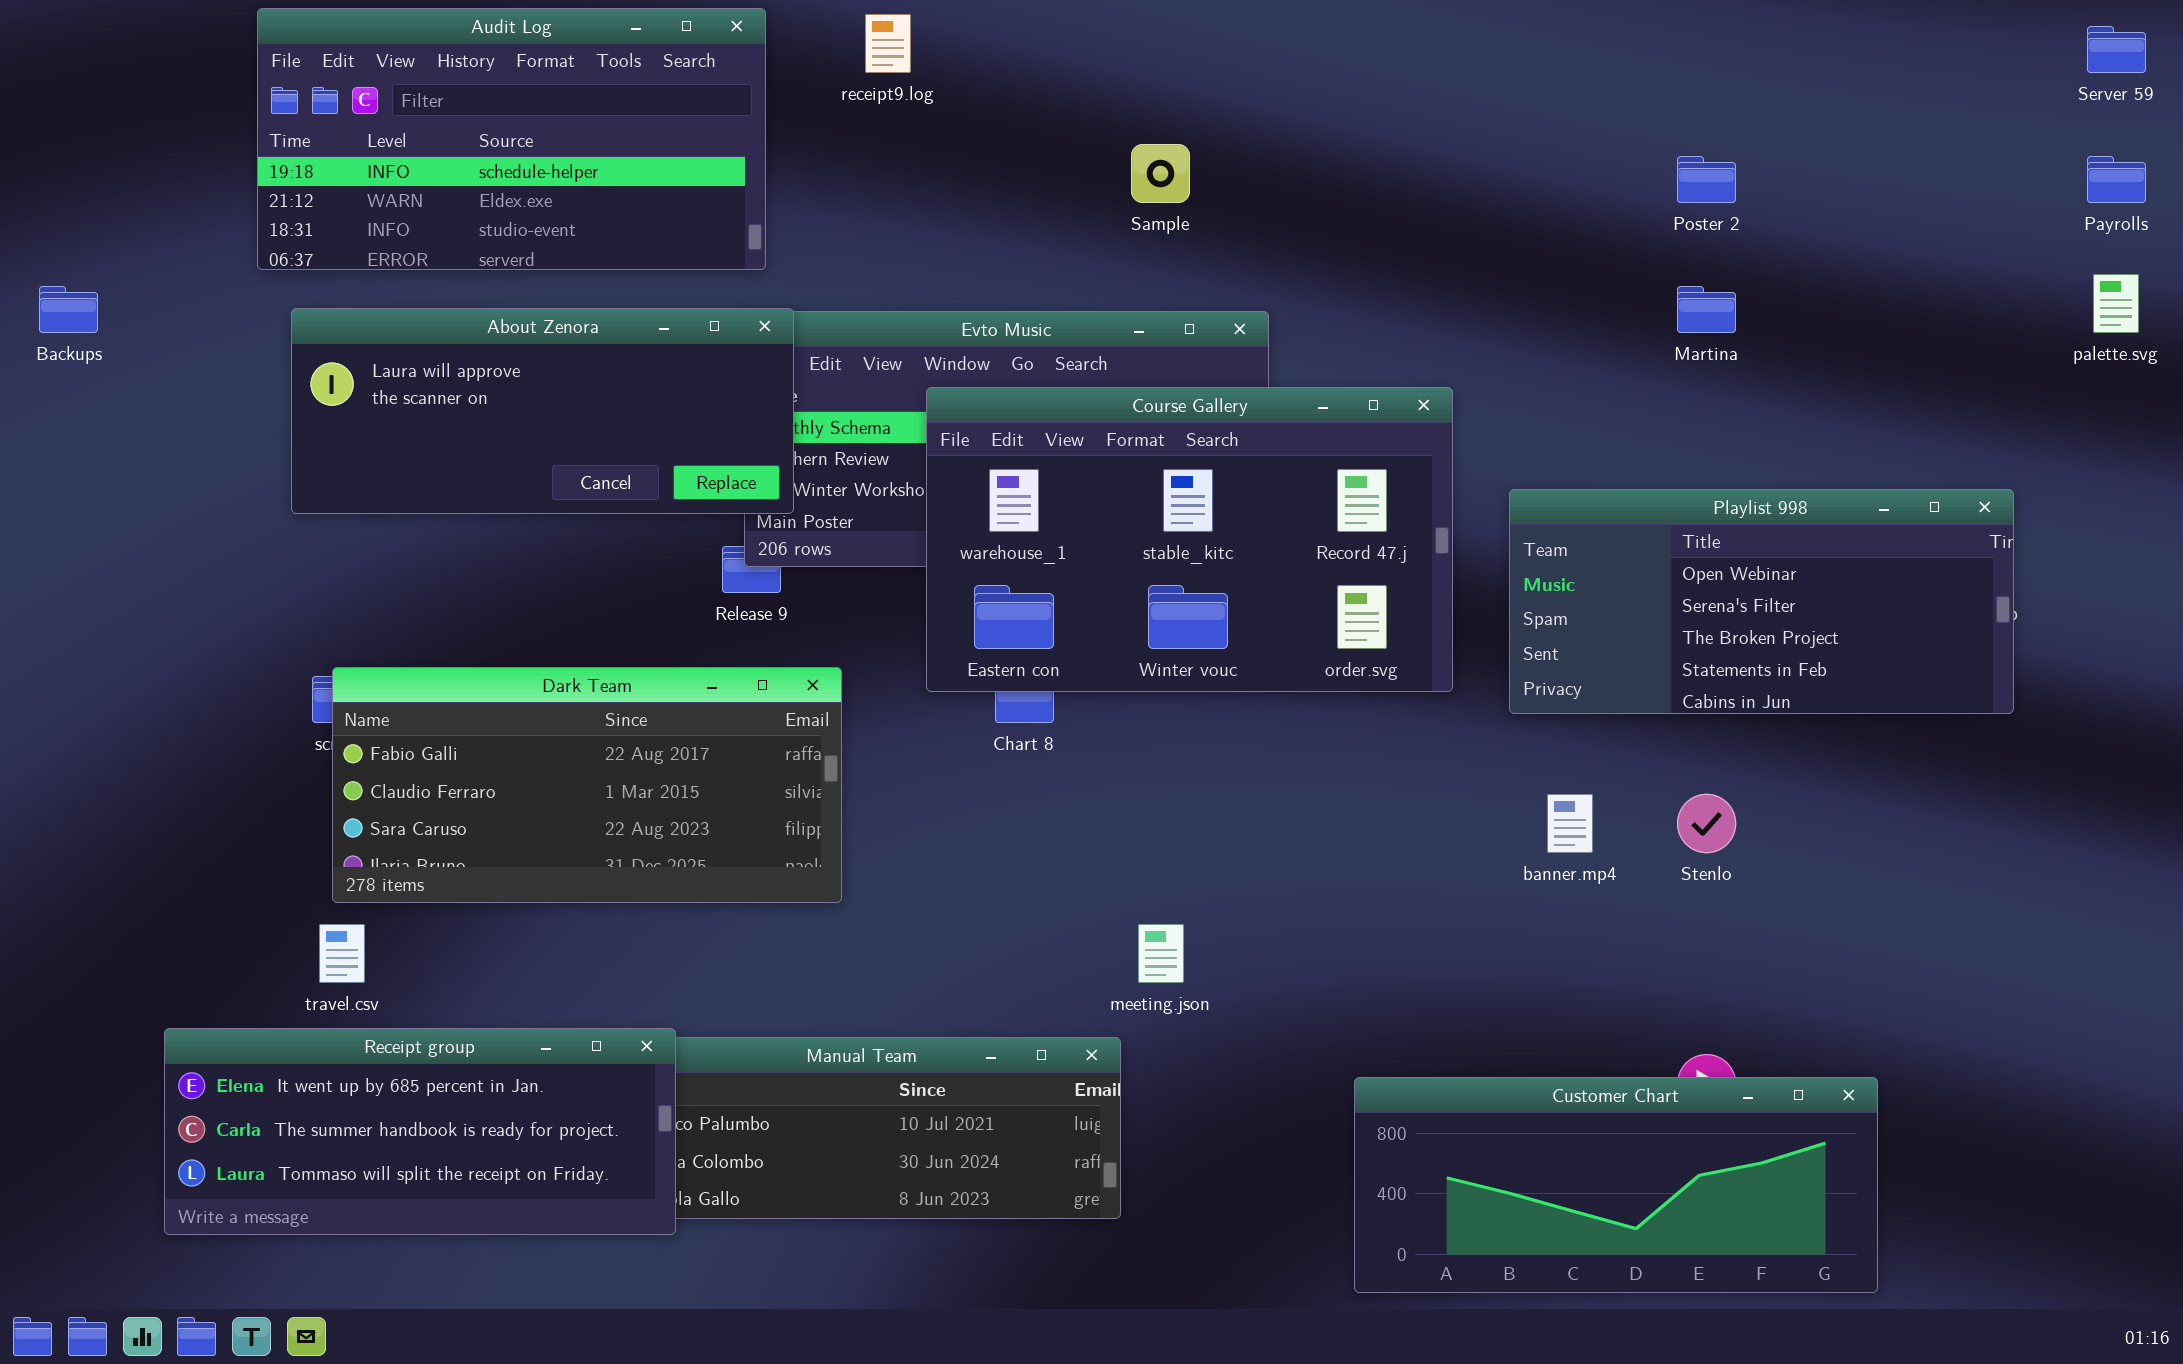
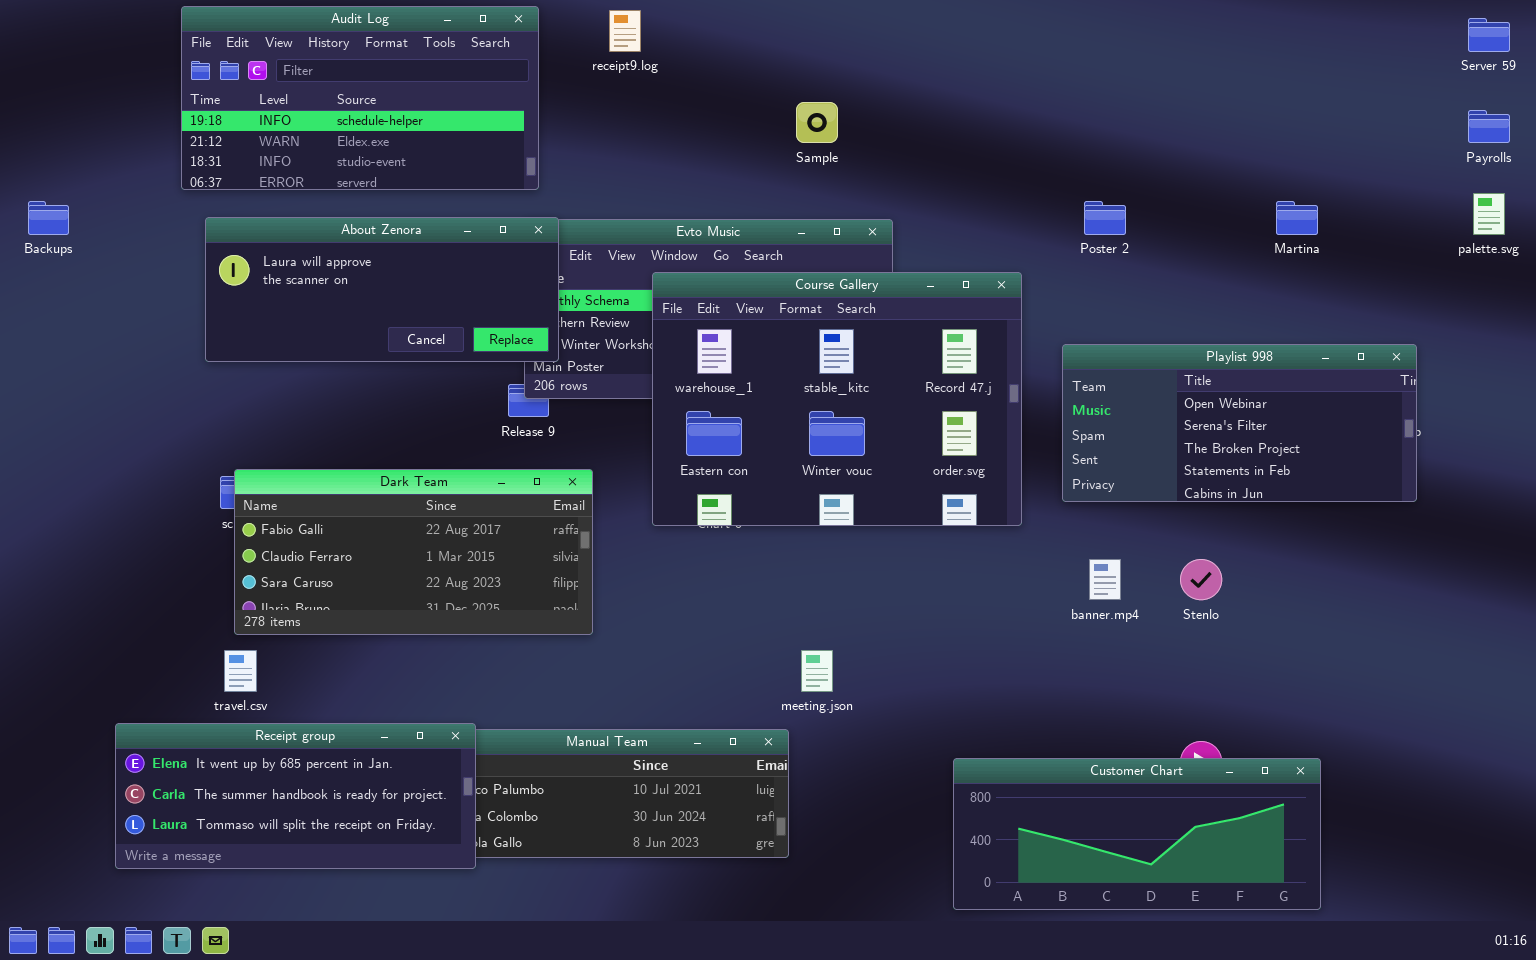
Poster 2: [1677,156,1736,203] -> [1084,201,1126,235], moved
Martina: [1677,286,1736,333] -> [1276,201,1318,235], moved
Course Gallery: [926,387,1453,692] -> [652,272,1022,526], resized

